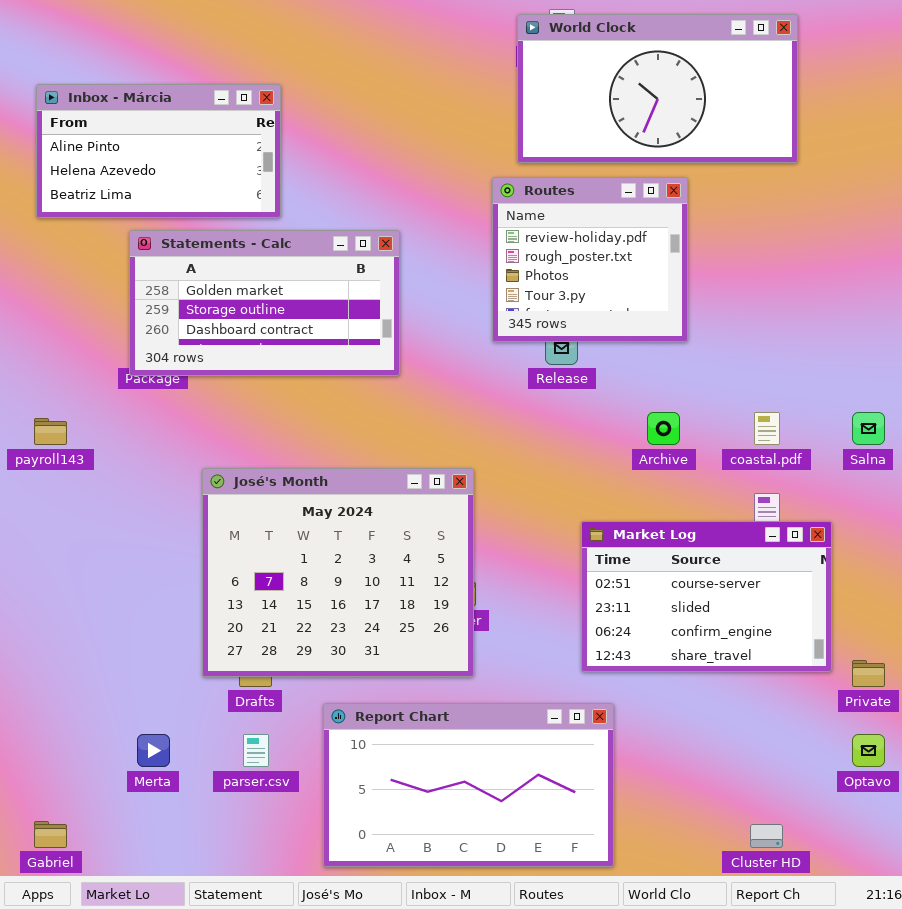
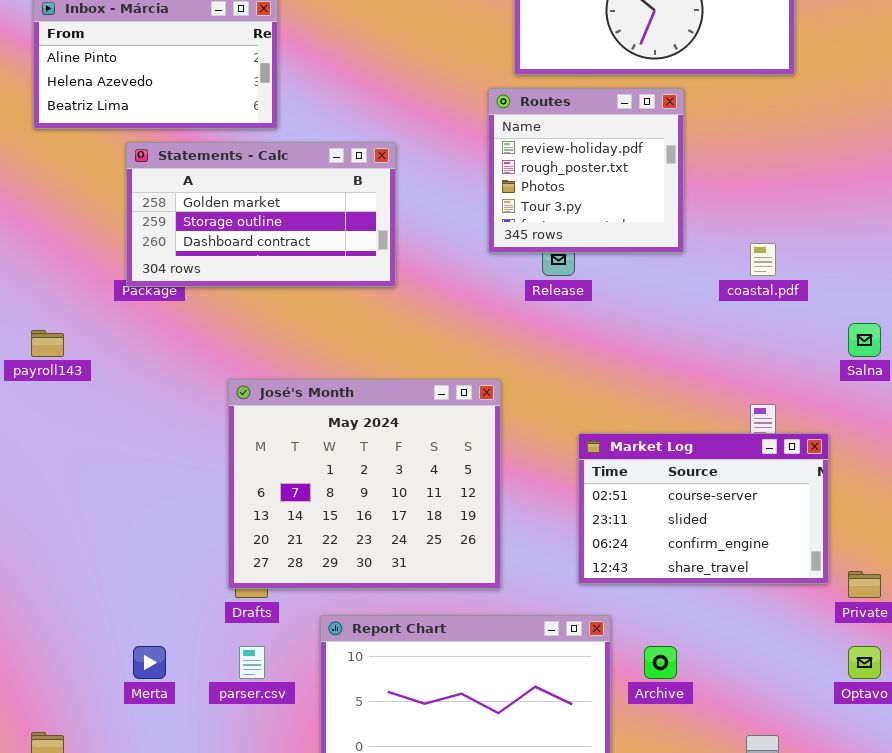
Archive: [647,412,680,445] -> [644,646,677,679], moved
coastal.pdf: [754,412,780,445] -> [750,243,776,276], moved
José's Month: [202,468,474,677] -> [228,379,501,589], moved

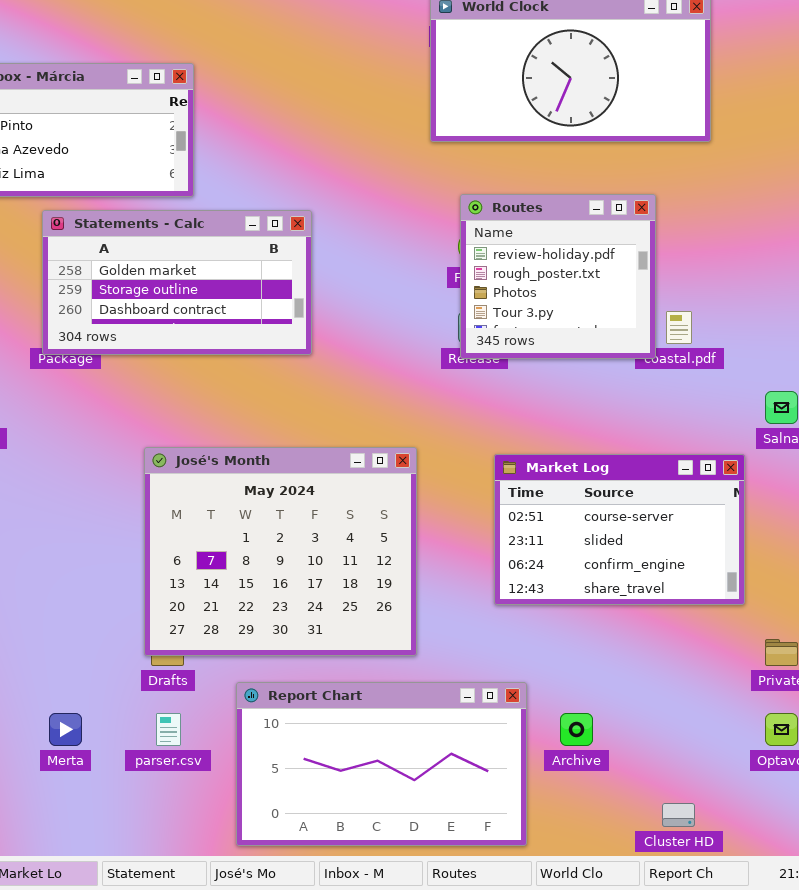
Routes: [488,88,684,253] -> [460,194,656,359], moved
Market Log: [578,433,829,584] -> [494,454,745,605], moved

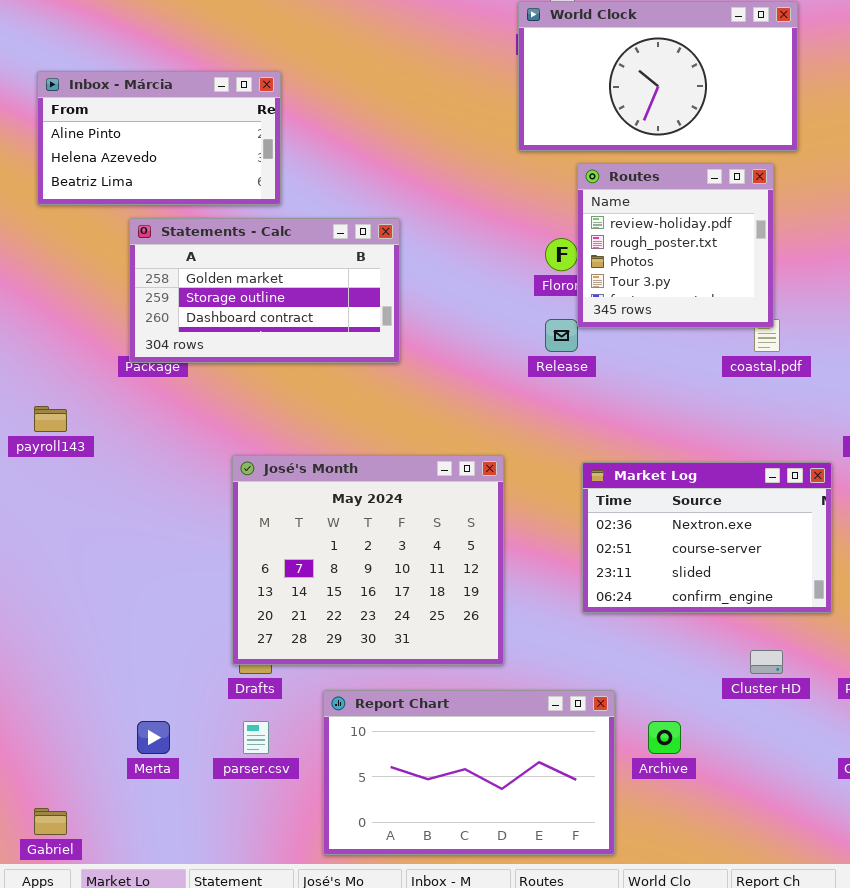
Routes: [460,194,656,359] -> [577,163,774,328], moved
Market Log: [494,454,745,605] -> [582,462,832,613], scrolled up 1 row
Cluster HD: [662,803,695,827] -> [750,650,783,674], moved

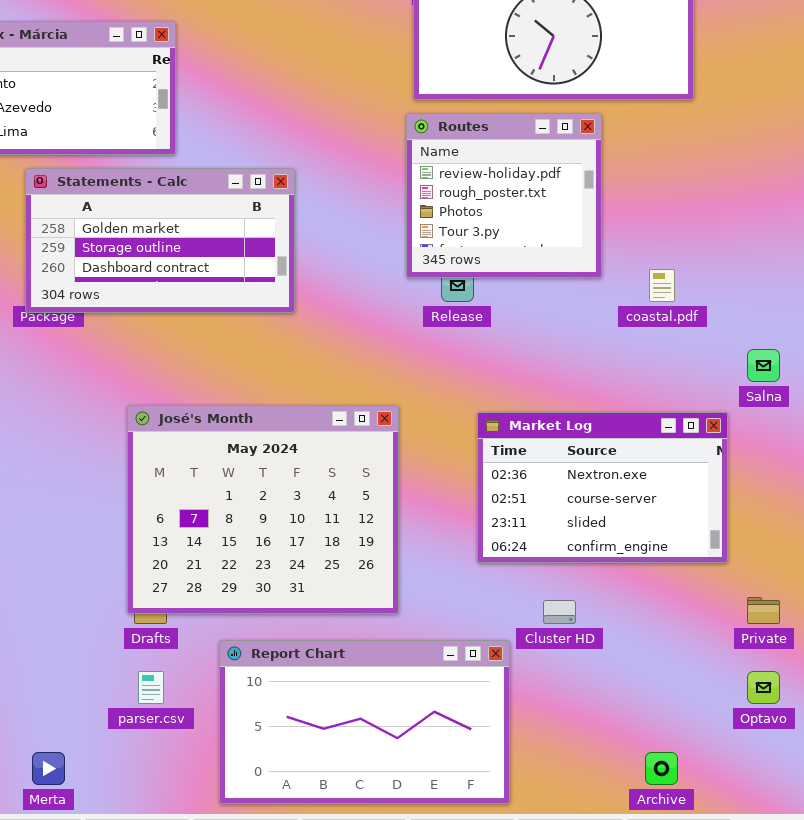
Routes: [577,163,774,328] -> [406,113,602,278], moved
Cluster HD: [750,650,783,674] -> [543,600,576,624], moved
Merta: [137,721,170,754] -> [32,752,65,785], moved
Archive: [648,721,681,754] -> [645,752,678,785], moved

